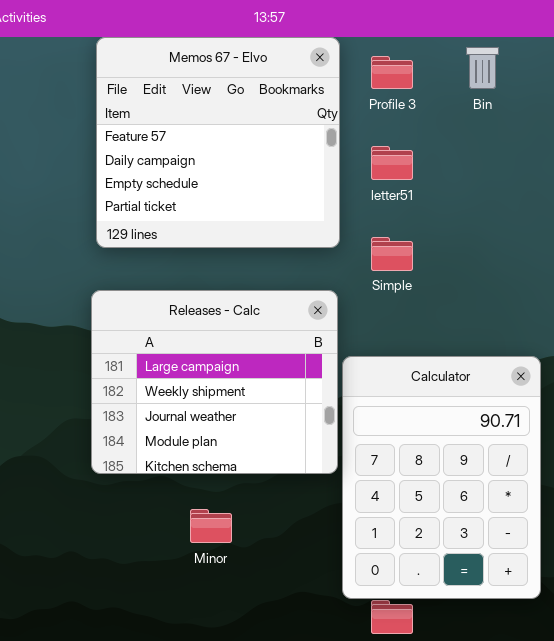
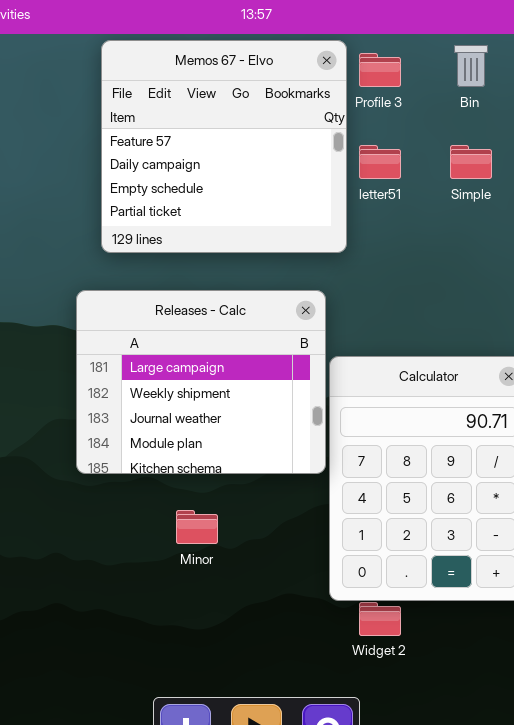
Memos 67 - Elvo: [96,37,340,248] -> [101,40,347,253], moved
Simple: [371,237,413,271] -> [450,145,492,179], moved

